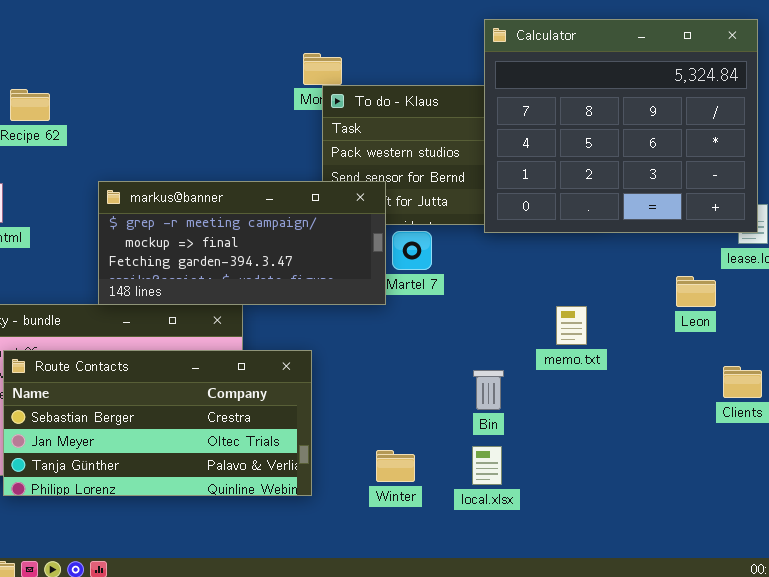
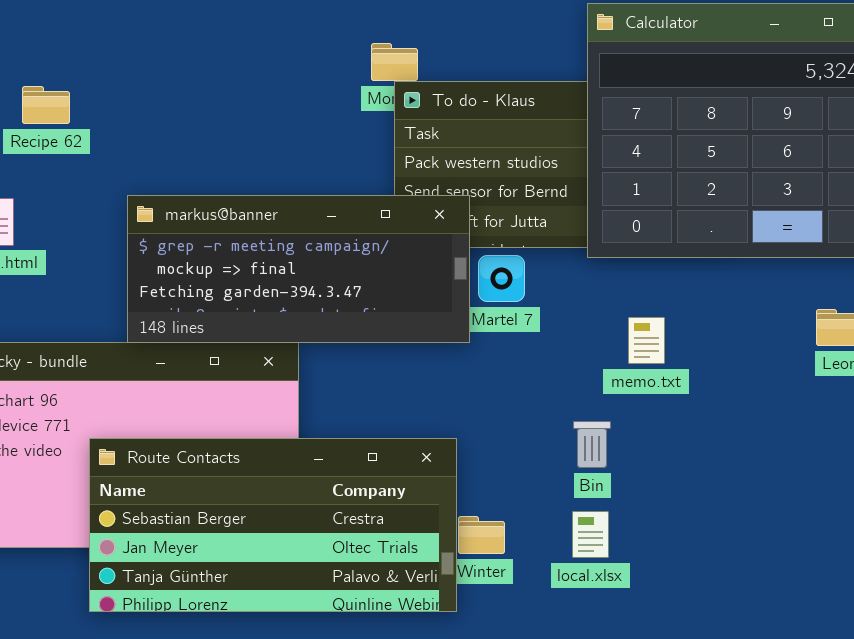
memo.txt: [556,306,587,345] -> [628,317,665,364], moved
Route Contacts: [3,350,312,496] -> [89,438,457,612], moved

